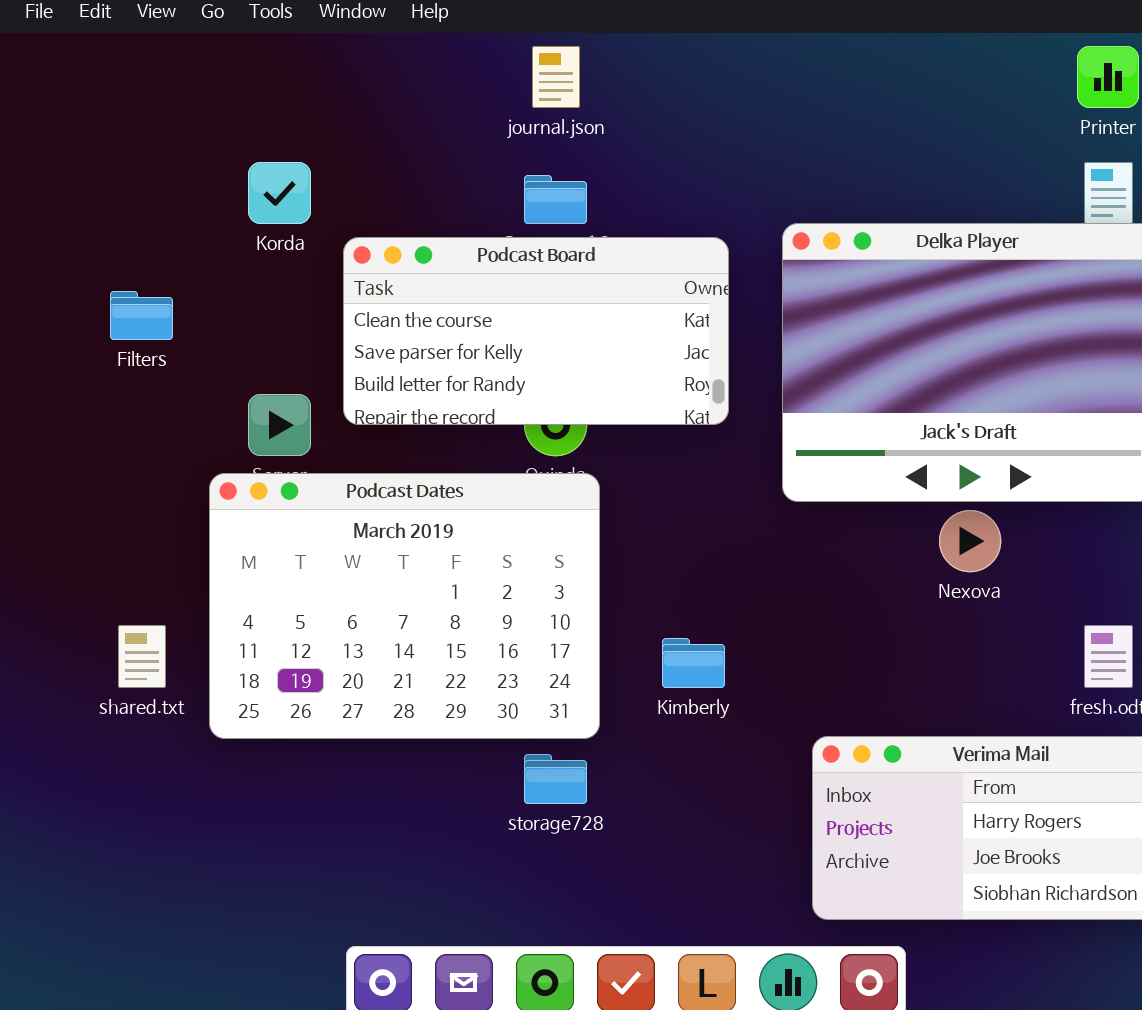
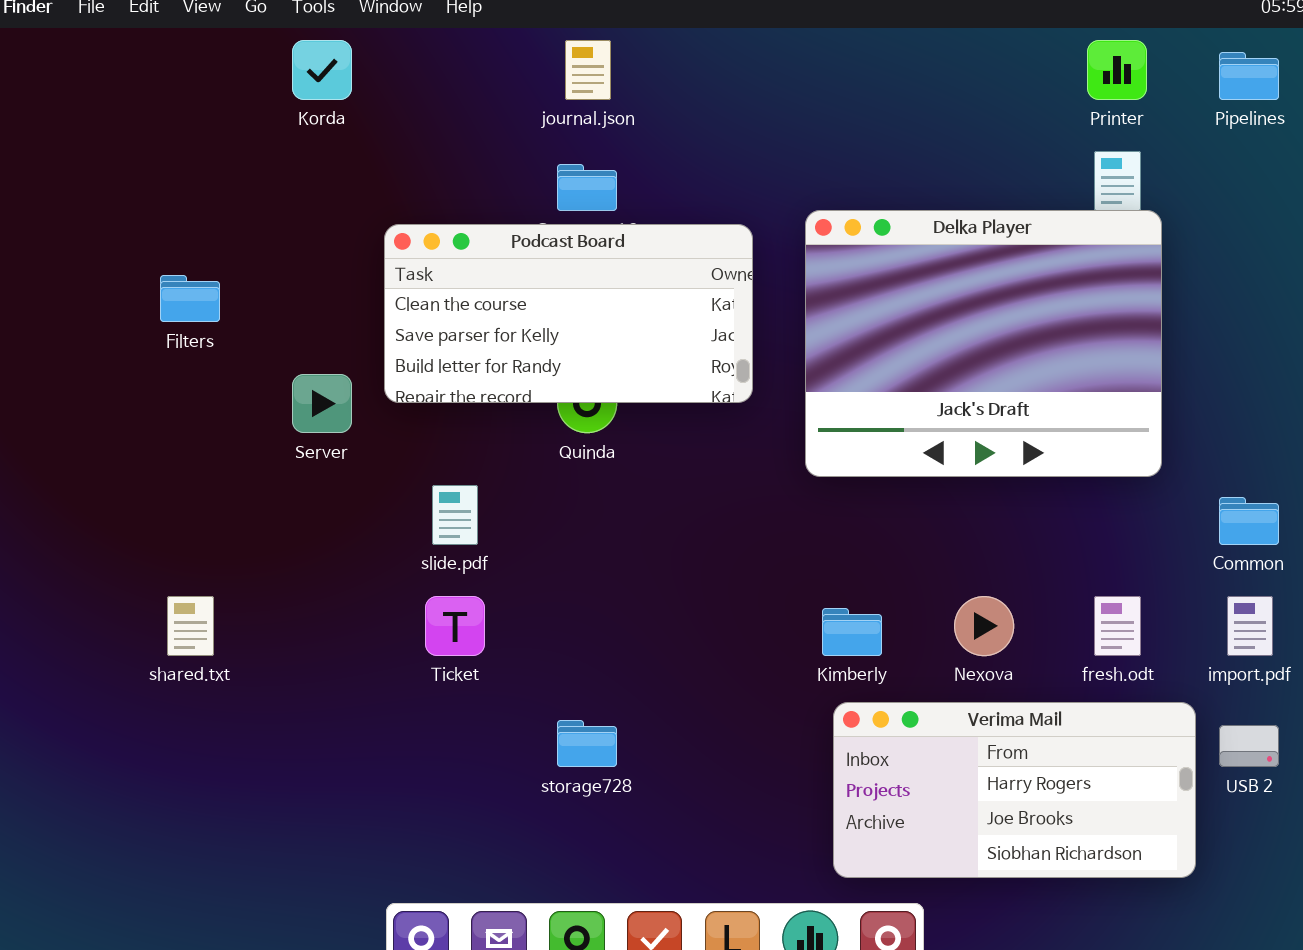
Korda: [248,162,311,224] -> [292,40,352,100], moved
Podcast Dates: [209,473,600,739] -> none, closed
Nexova: [939,510,1001,572] -> [954,596,1014,656], moved
Kimberly: [662,638,725,688] -> [822,608,882,656], moved

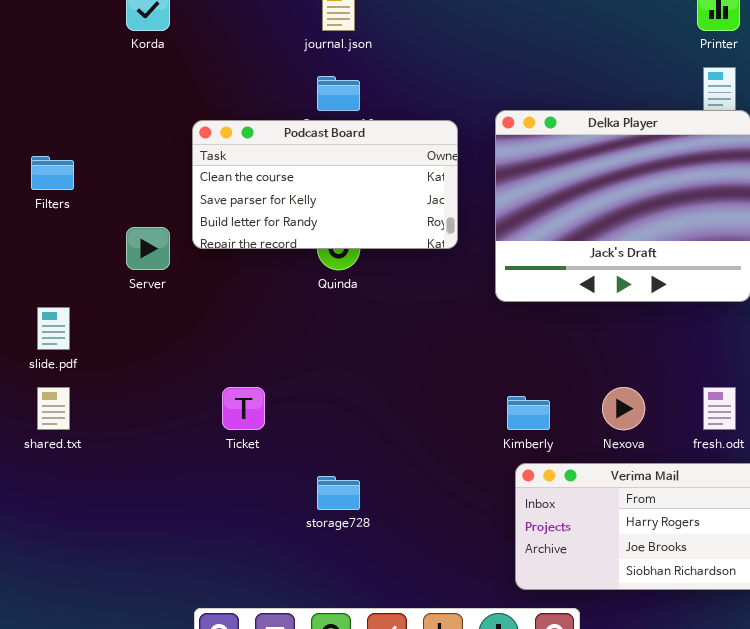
slide.pdf: [432,485,478,545] -> [37,307,70,350], moved

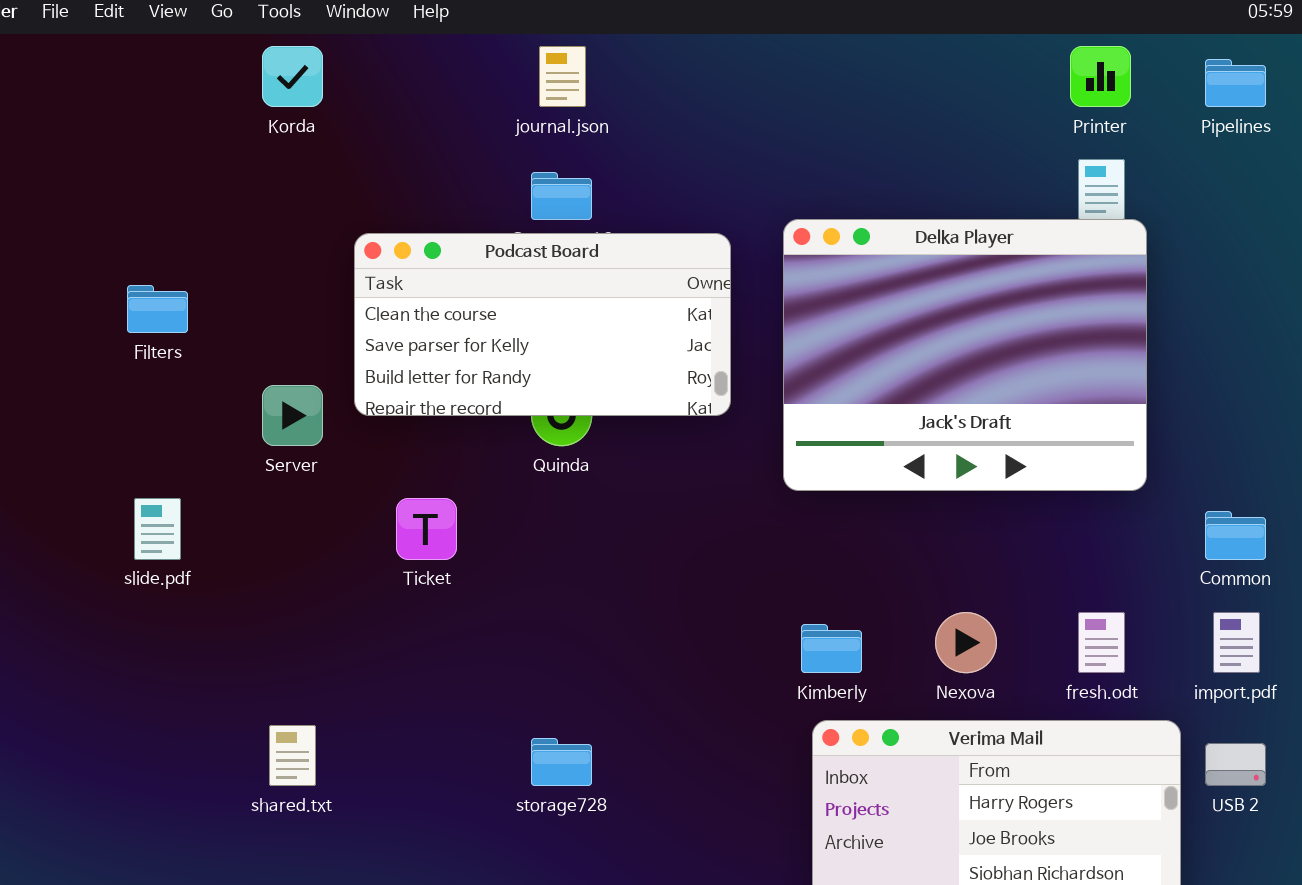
shared.txt: [37,387,70,430] -> [269,725,316,786], moved
Ticket: [222,387,265,430] -> [396,498,457,560], moved

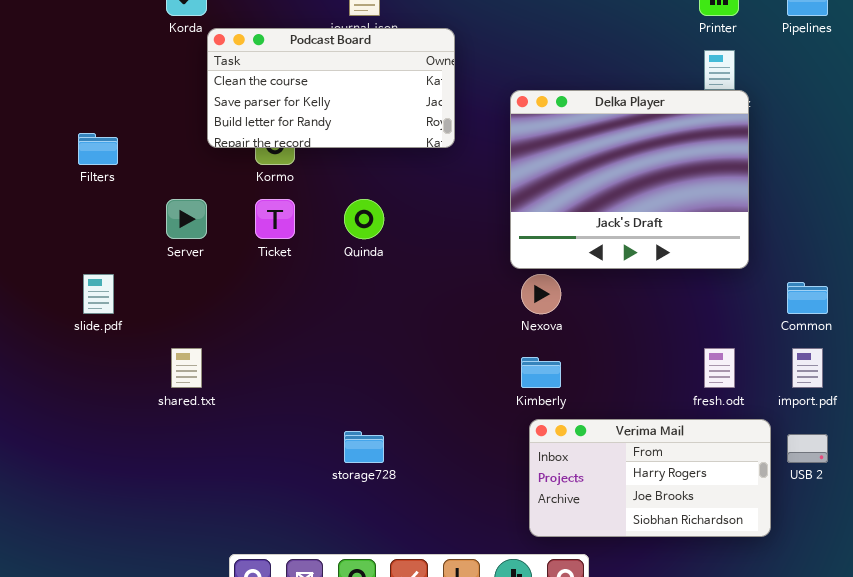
Podcast Board: [354,233,731,416] -> [207,28,455,148], moved
Ticket: [396,498,457,560] -> [255,199,295,239], moved
Nexova: [935,612,997,673] -> [521,274,561,314], moved
shared.txt: [269,725,316,786] -> [171,348,202,388], moved

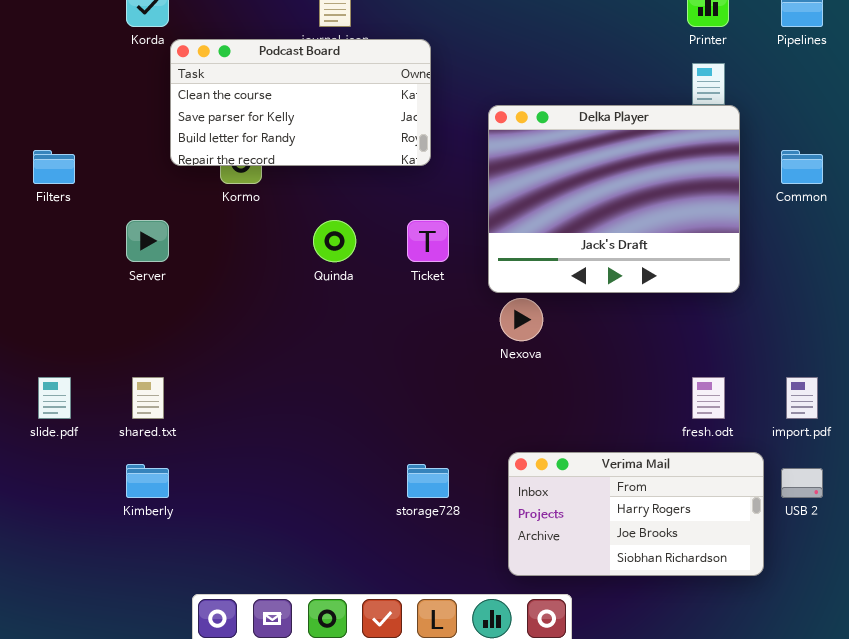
Ticket: [255,199,295,239] -> [407,220,449,262], moved
slide.pdf: [83,274,114,314] -> [38,377,71,419], moved
Common: [787,282,828,314] -> [781,150,823,184], moved
Kimberly: [521,357,561,388] -> [126,464,169,498], moved
storage728: [344,431,384,463] -> [407,464,449,498], moved

